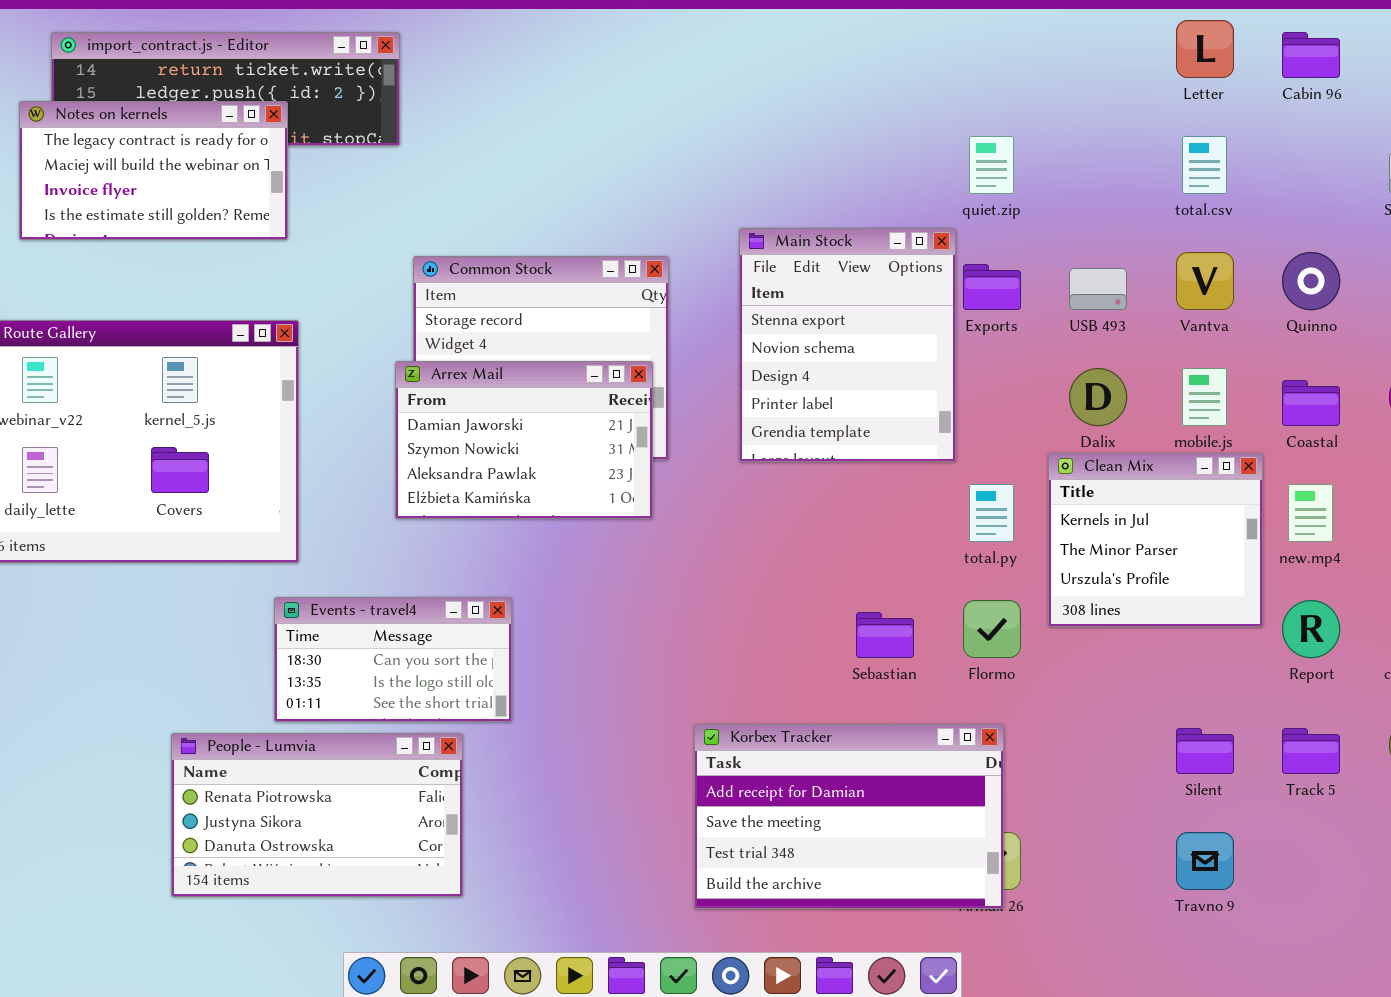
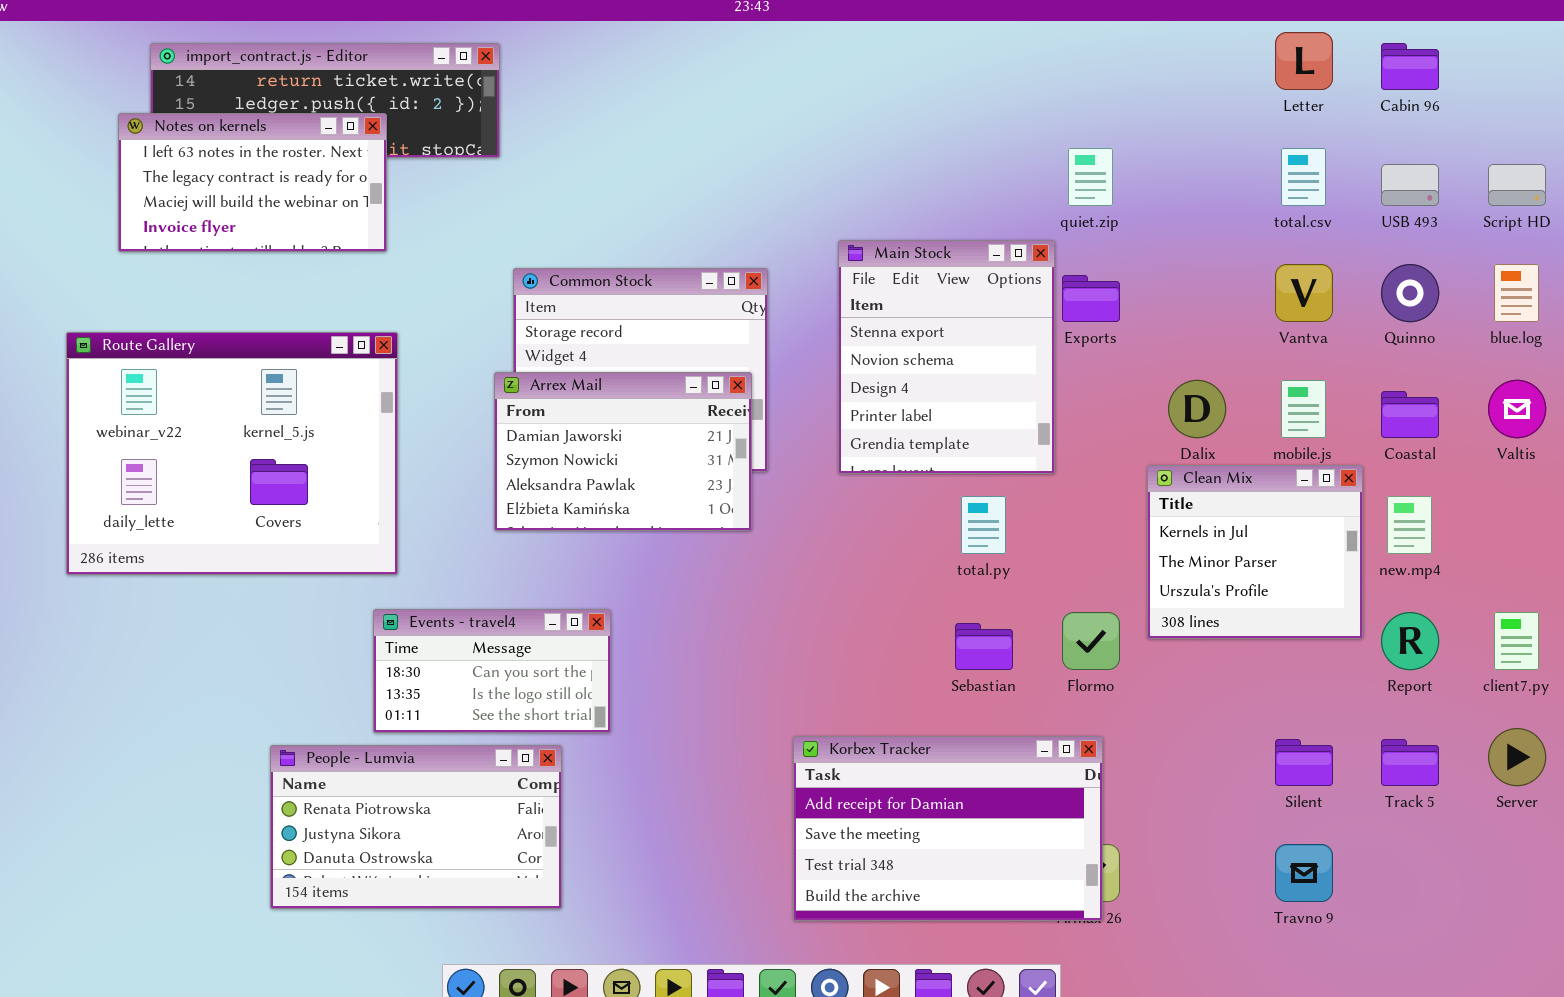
Notes on kernels: [19,101,288,240] -> [118,113,387,252], scrolled up 1 row
USB 493: [1069,268,1127,310] -> [1381,164,1439,206], moved
total.py: [969,484,1014,542] -> [961,496,1006,554], moved

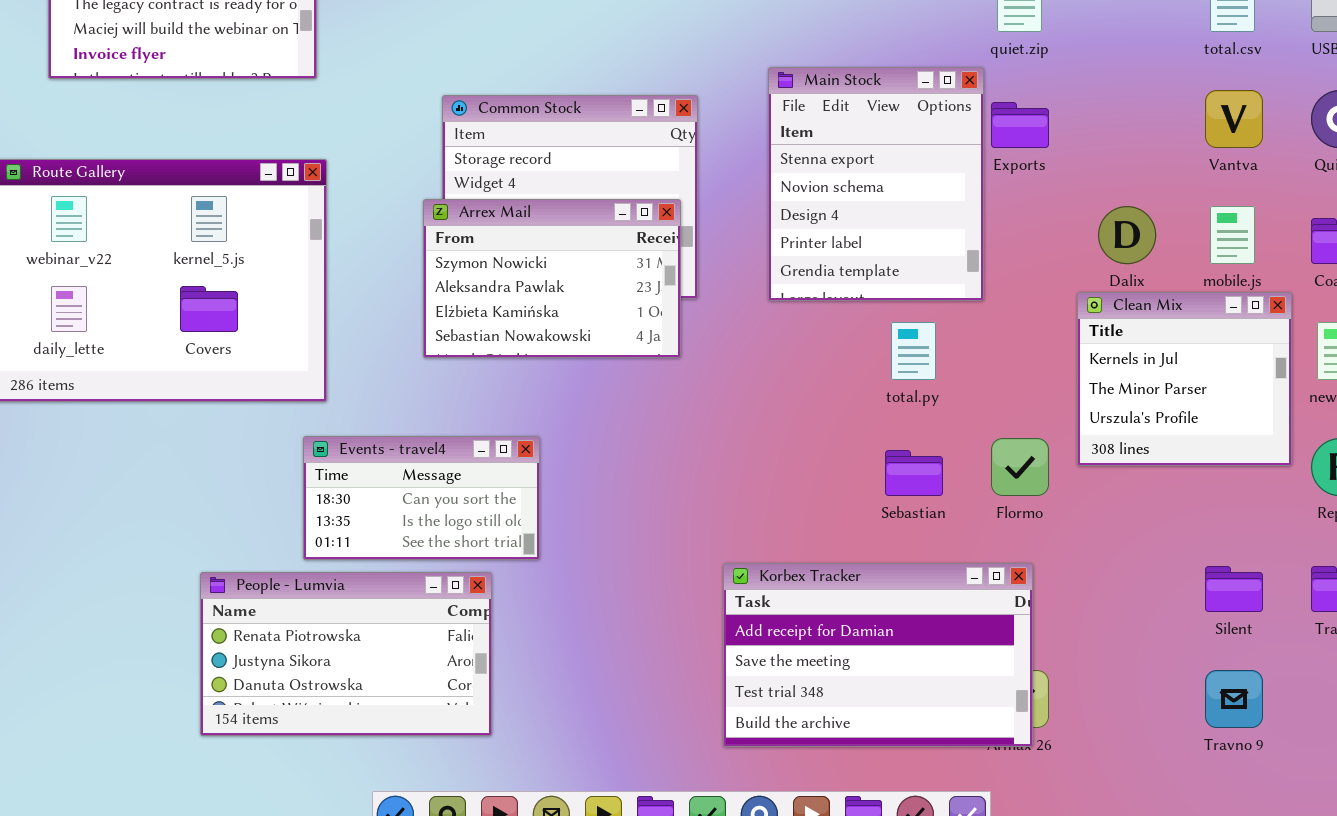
Arrex Mail: [494,372,752,531] -> [423,199,681,358], scrolled down 1 row

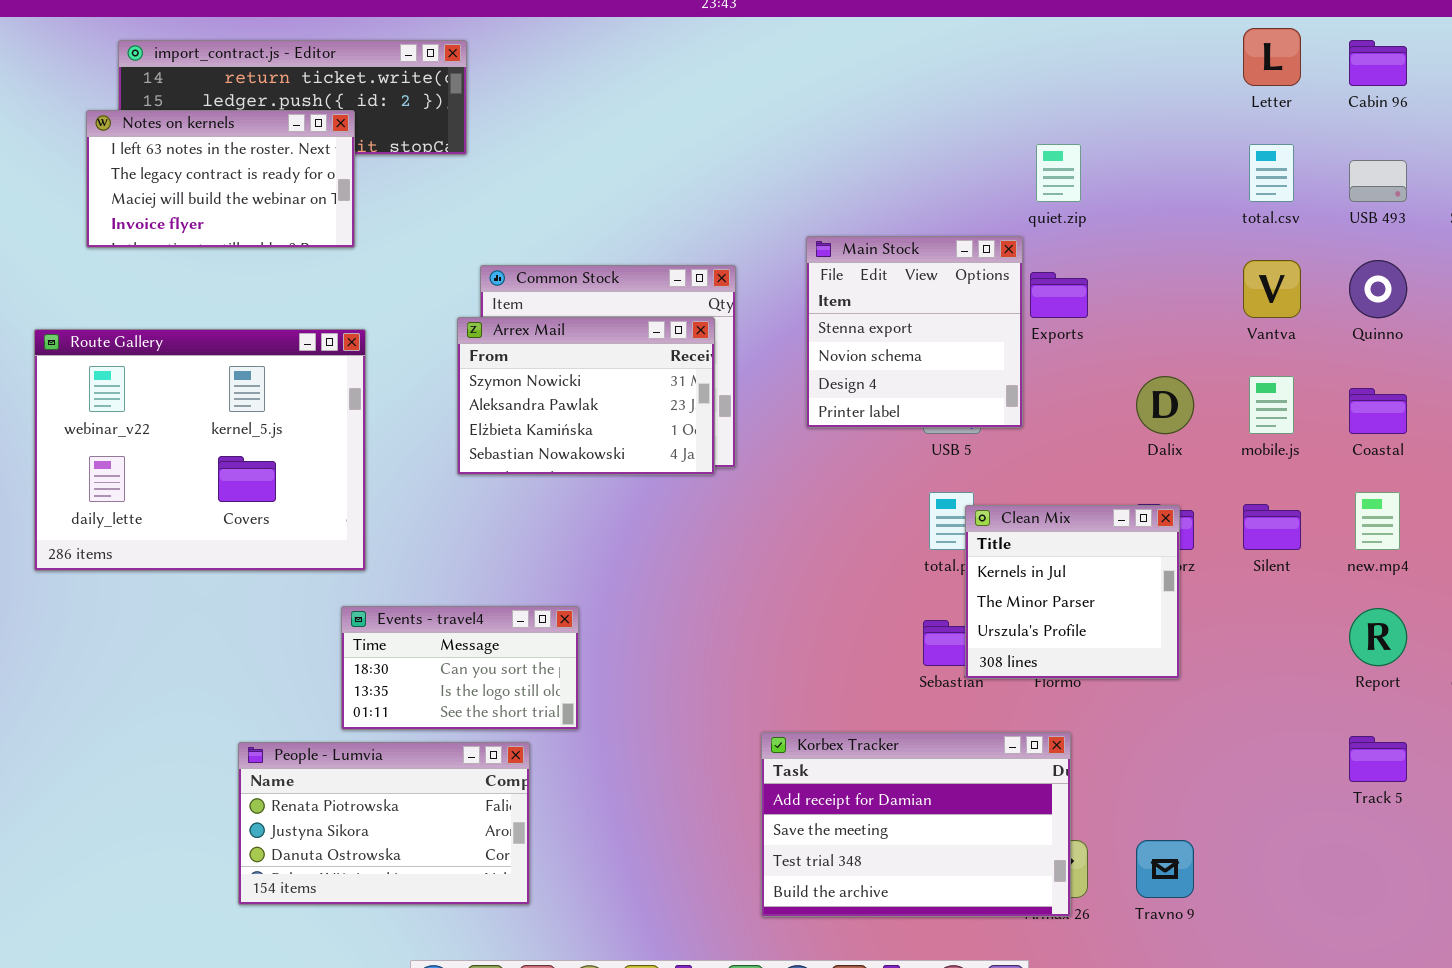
Main Stock: [768,67,984,301] -> [806,236,1023,428], resized
Arrex Mail: [423,199,681,358] -> [457,317,715,475], moved
Clean Mix: [1077,292,1292,466] -> [965,505,1180,679], moved
Silent: [1205,566,1263,612] -> [1243,504,1301,550], moved
Travno 9: [1205,670,1263,728] -> [1136,840,1194,898], moved

